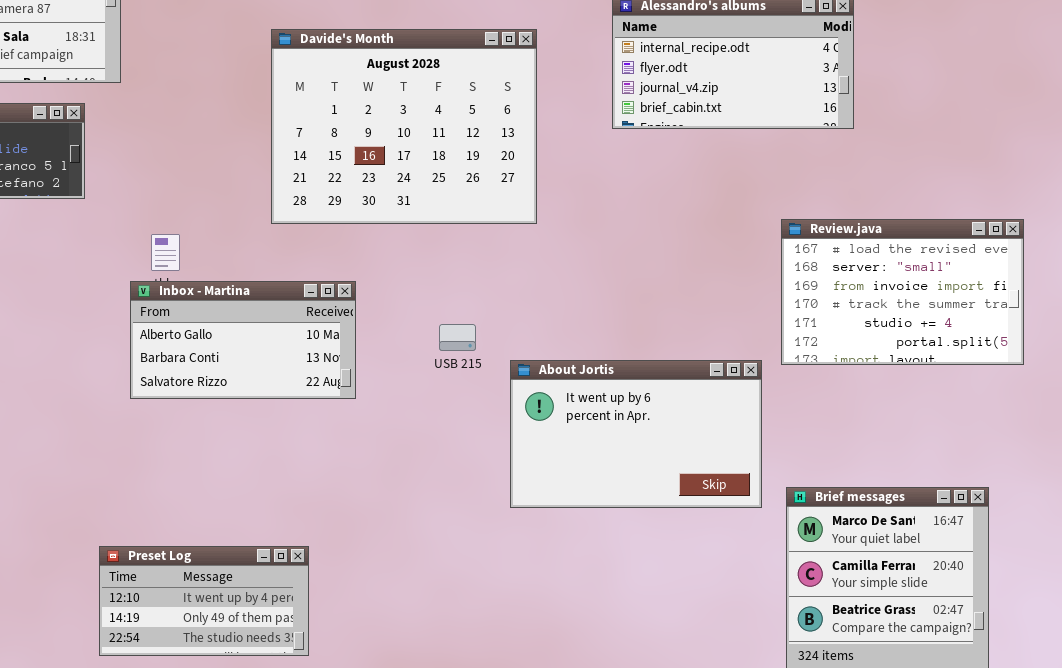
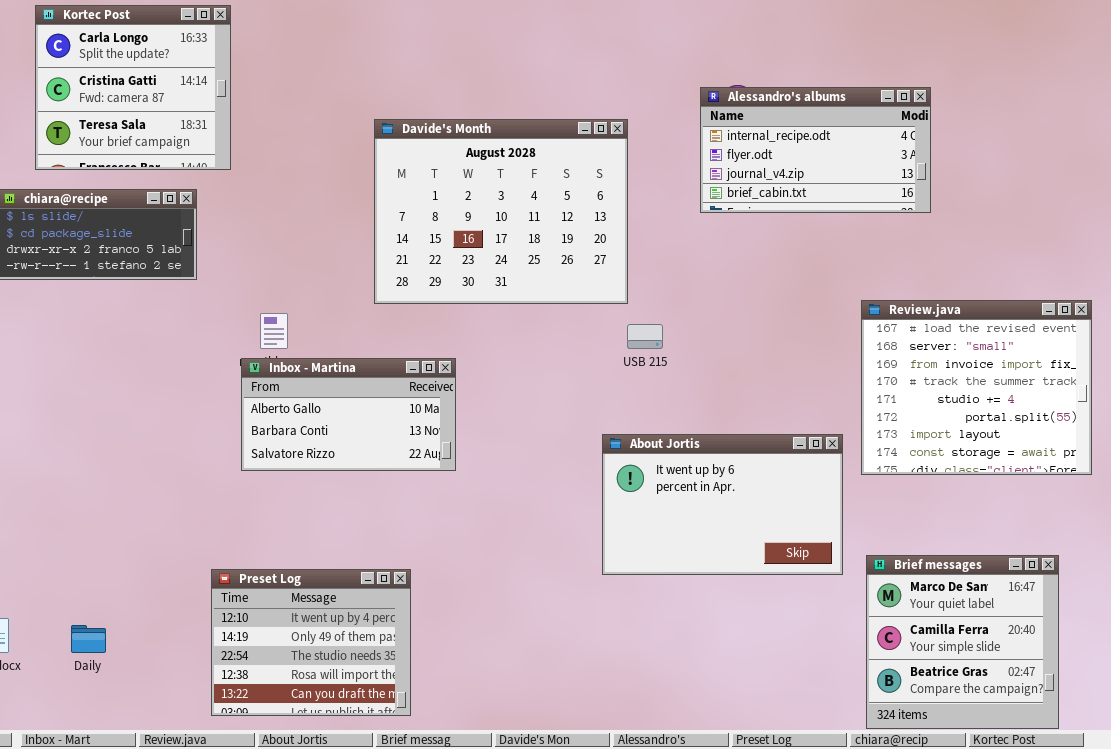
Review.java: [781,219,1024,365] -> [861,300,1092,475], resized
USB 215: [439,324,476,351] -> [627,324,663,349], moved
Preset Log: [99,546,309,656] -> [211,569,411,716], resized

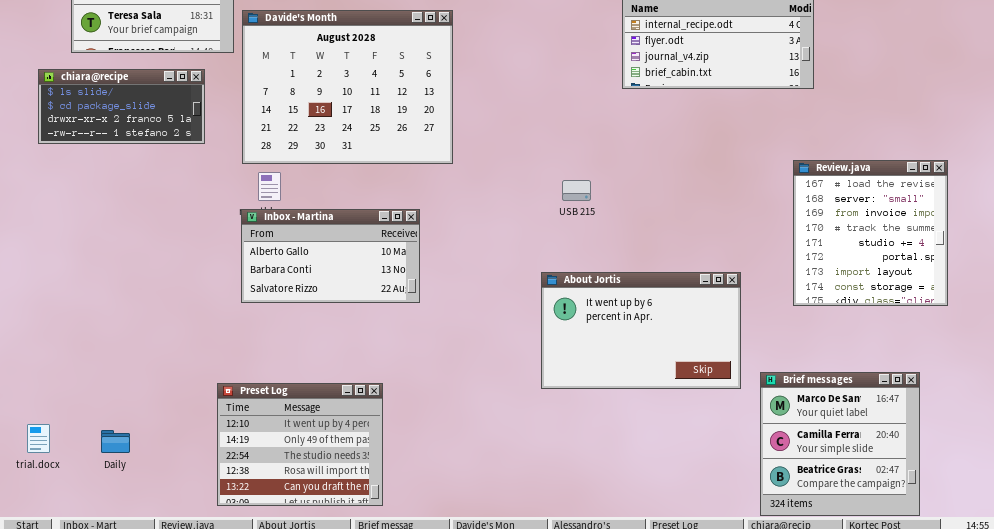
Davide's Month: [374,119,628,304] -> [242,10,453,164], moved
Review.java: [861,300,1092,475] -> [793,160,948,306], resized

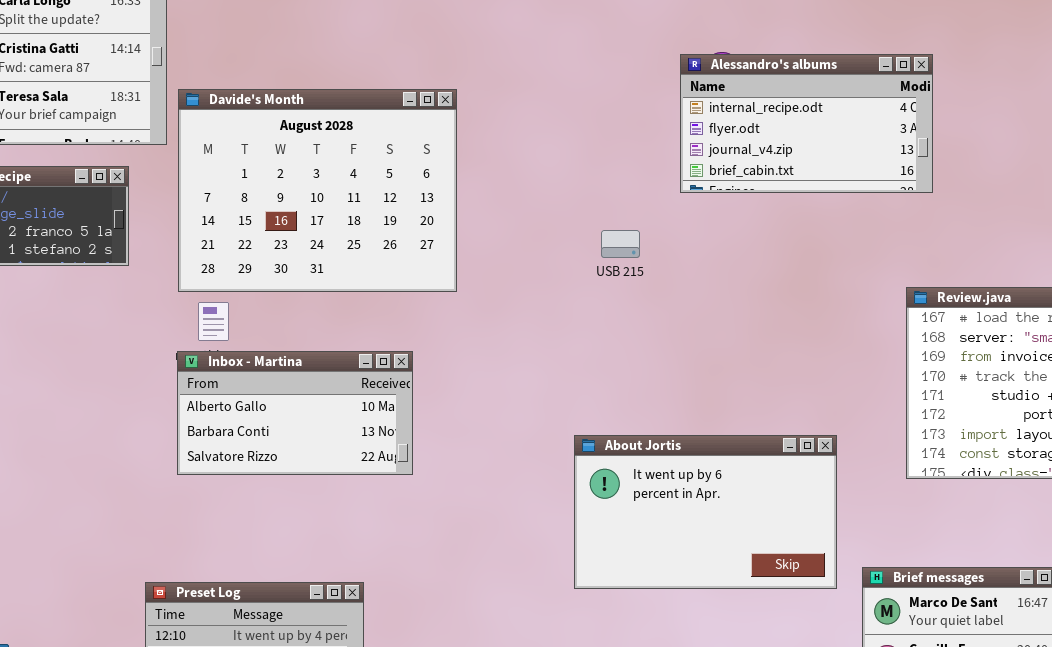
USB 215: [562,180,591,201] -> [601,230,640,258], moved

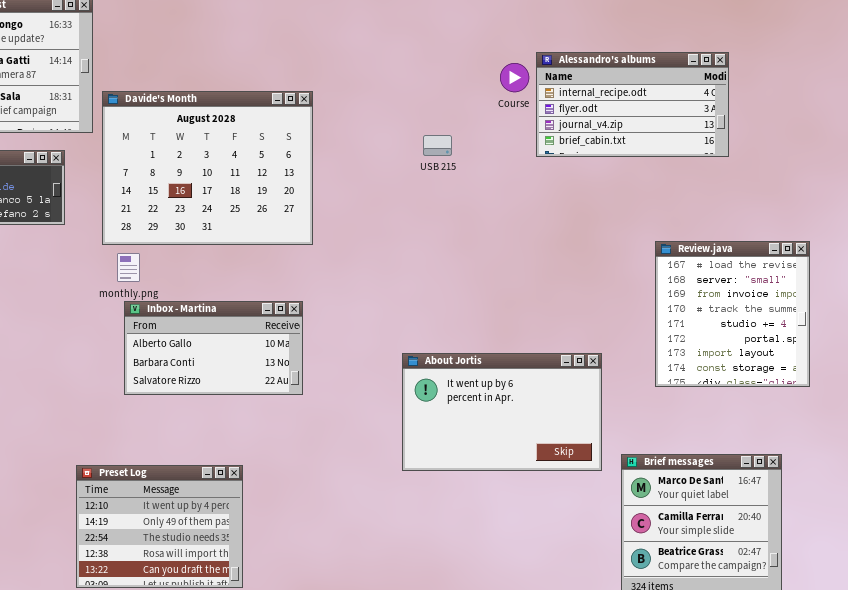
Alessandro's albums: [680,54,933,193] -> [536,52,729,157], moved
USB 215: [601,230,640,258] -> [423,135,452,156], moved
Inbox - Martina: [177,351,413,475] -> [124,301,303,395], moved

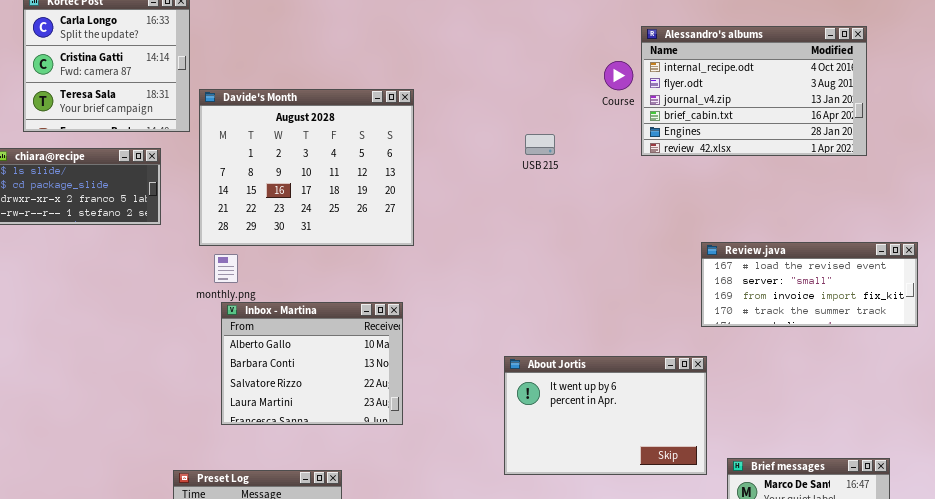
Alessandro's albums: [536,52,729,157] -> [641,26,867,156], resized
Review.java: [655,241,810,387] -> [701,242,918,327], resized
Inbox - Martina: [124,301,303,395] -> [221,302,403,425], resized

